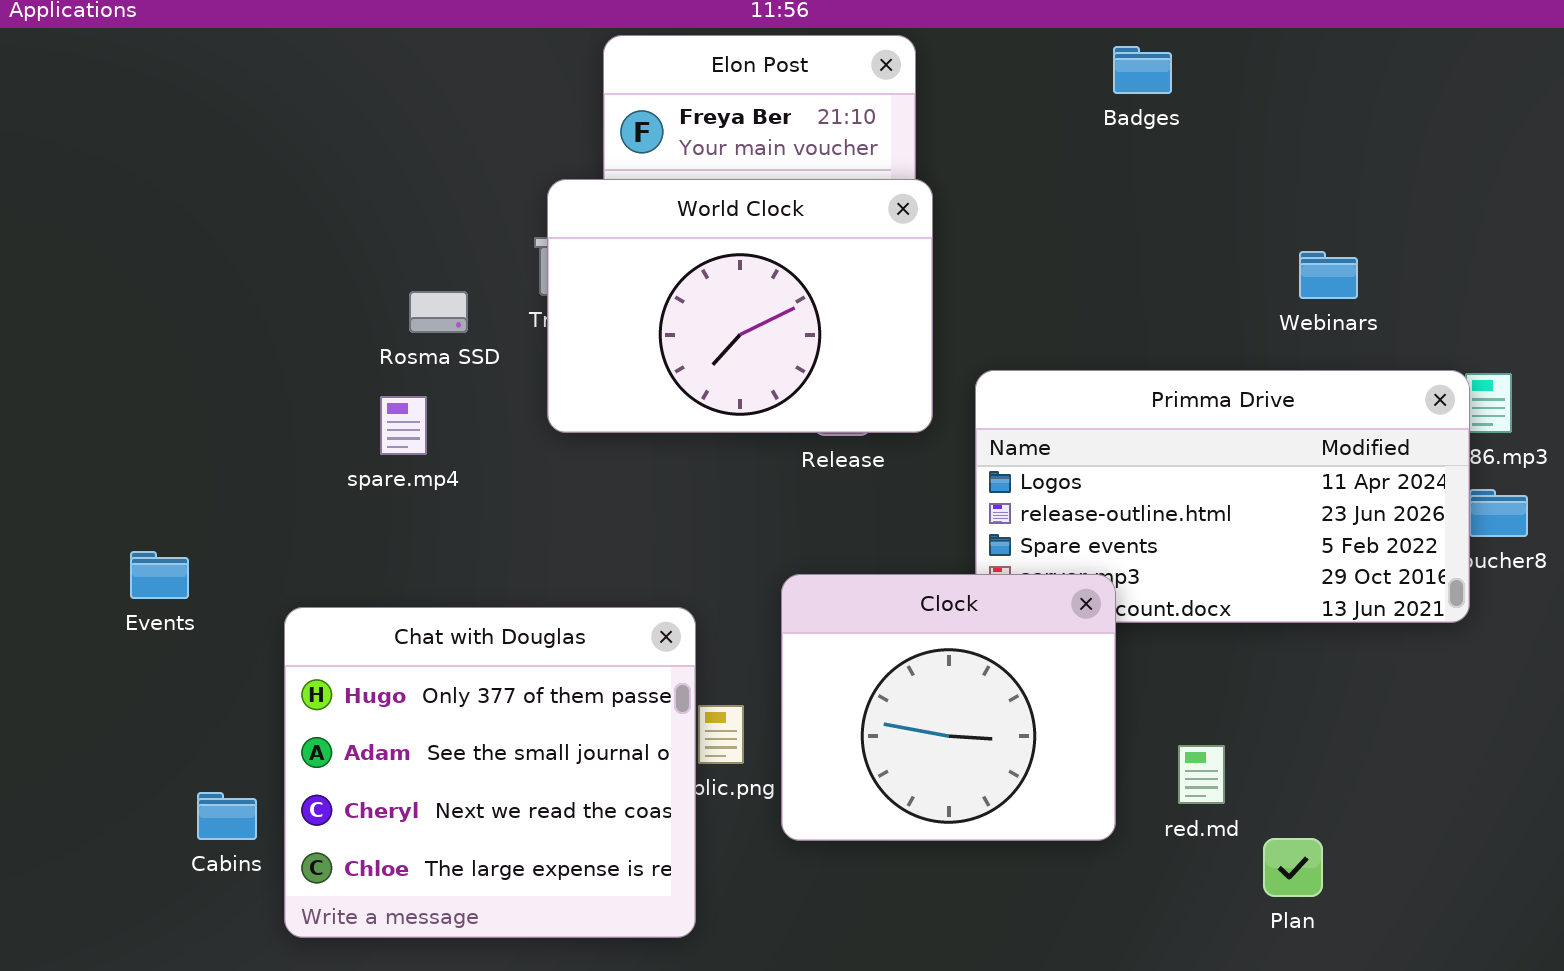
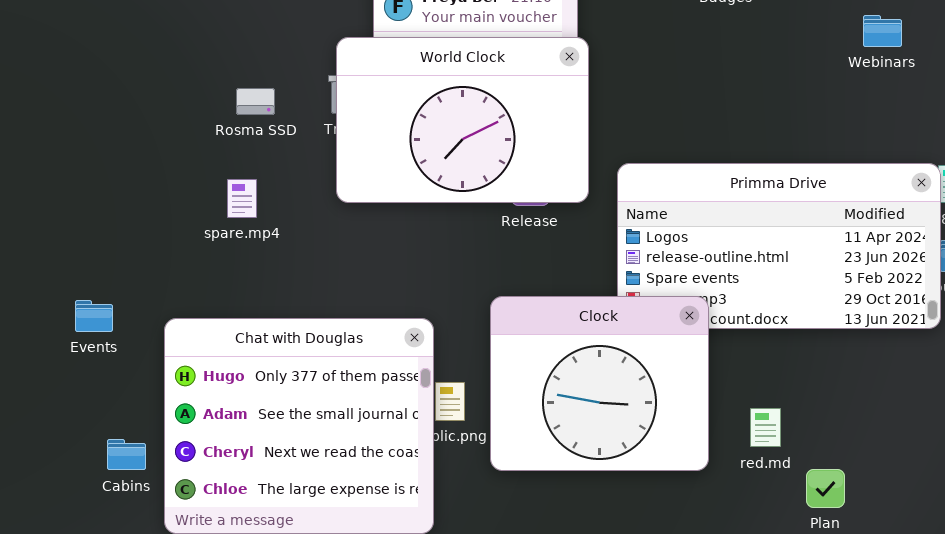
Webinars: [1299,251,1358,299] -> [863,15,902,47], moved
Rosma SSD: [409,291,468,333] -> [236,88,275,115], moved
Events: [130,551,189,599] -> [75,300,113,332], moved

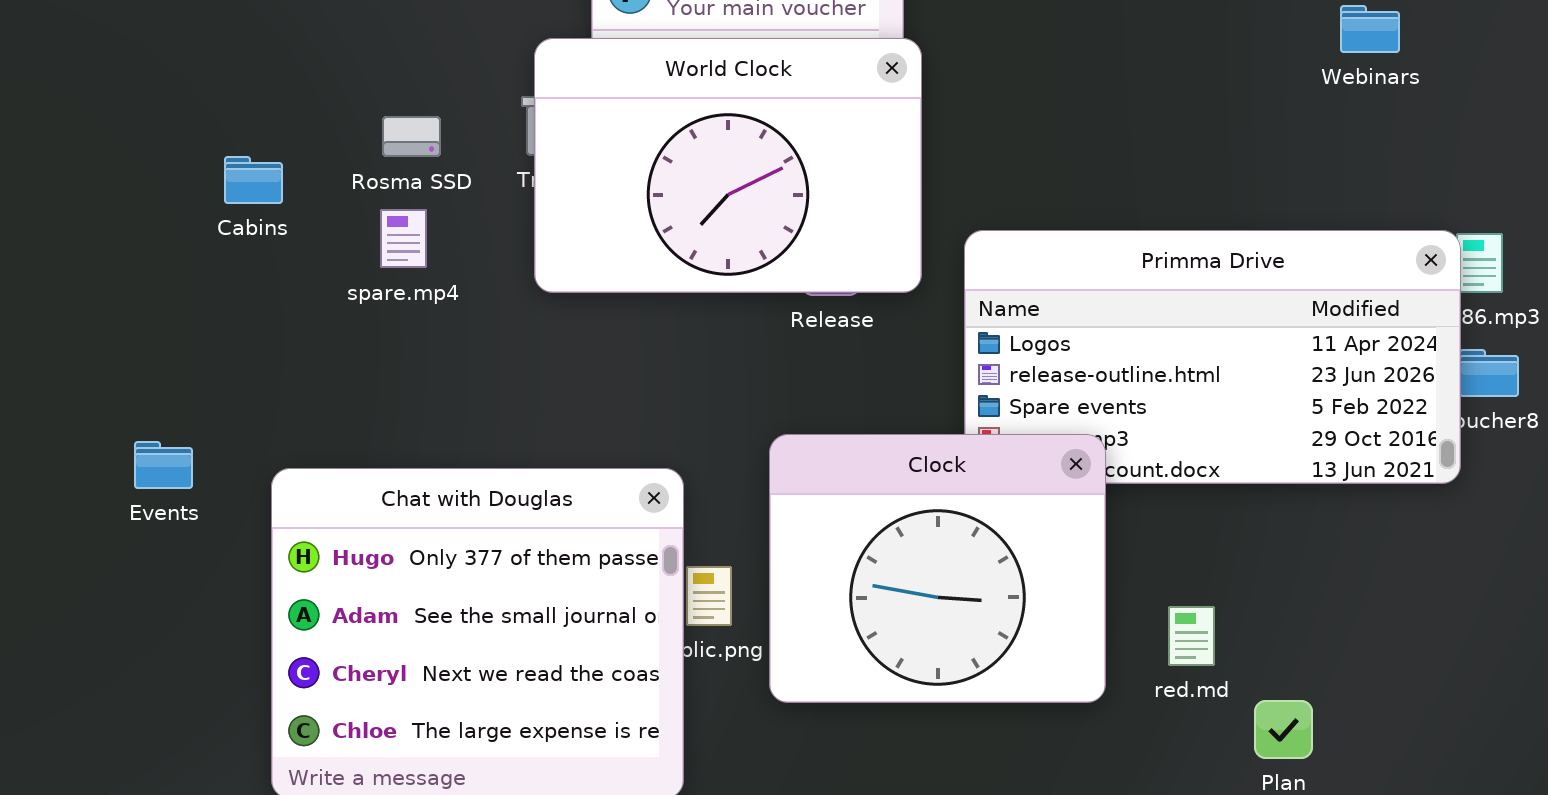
spare.mp4: [227,179,257,218] -> [380,209,427,268], moved
Cabins: [107,439,146,470] -> [224,156,283,204], moved

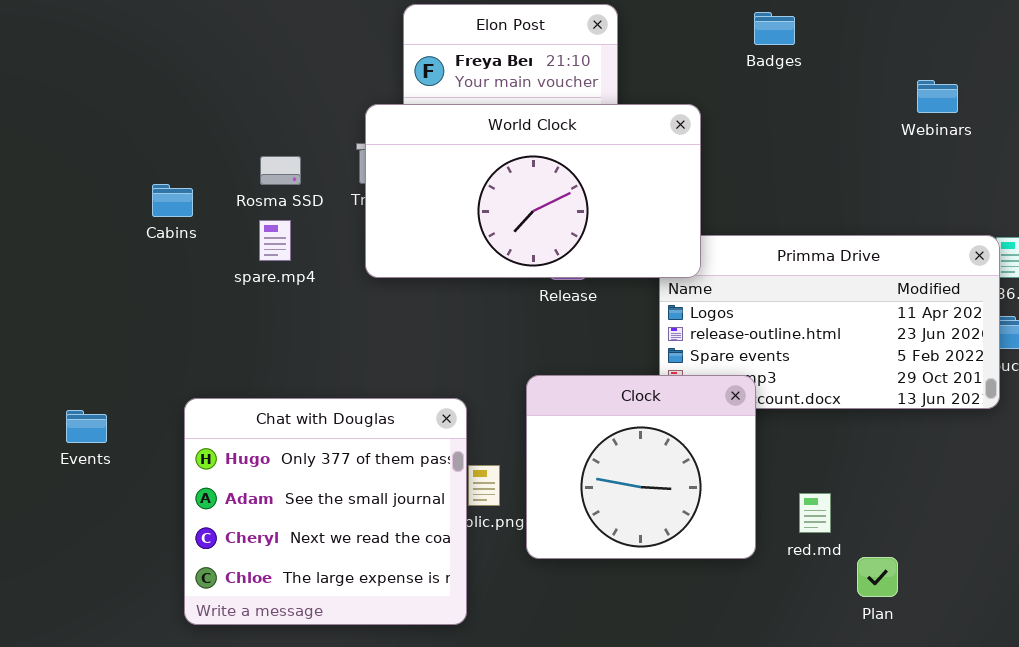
World Clock: [534,38,922,293] -> [365,104,701,278], resized
Events: [134,441,193,489] -> [66,410,107,443], moved

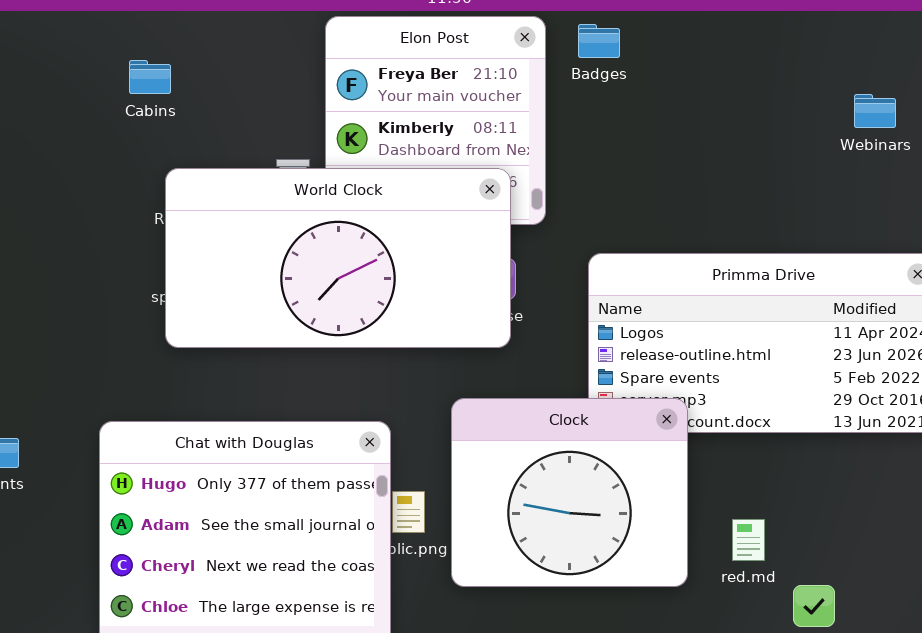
Badges: [754,12,795,45] -> [578,24,620,58], moved
World Clock: [365,104,701,278] -> [165,168,511,348], moved
Cabins: [152,184,193,217] -> [129,60,171,94], moved

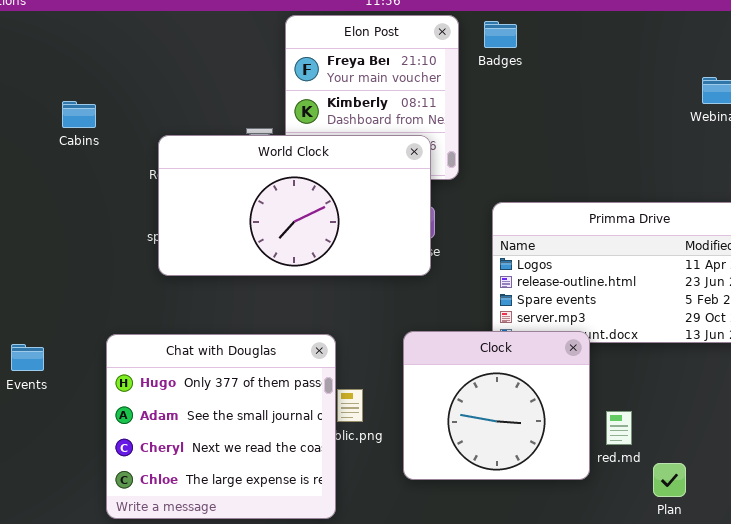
Cabins: [129,60,171,94] -> [62,101,96,128], moved
Clock: [451,398,688,587] -> [403,331,590,480], moved

